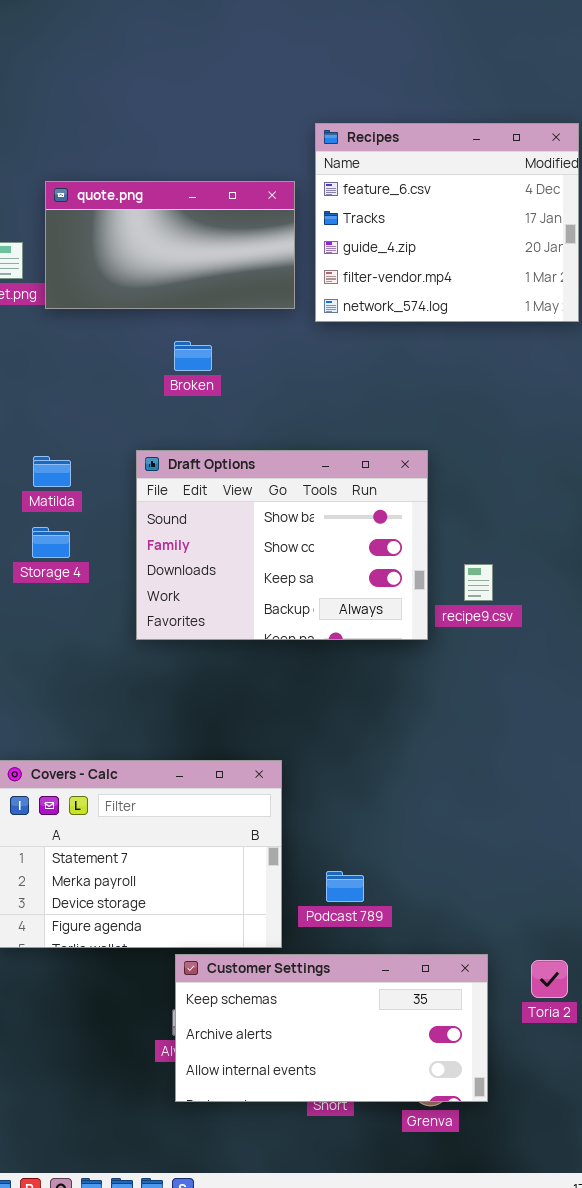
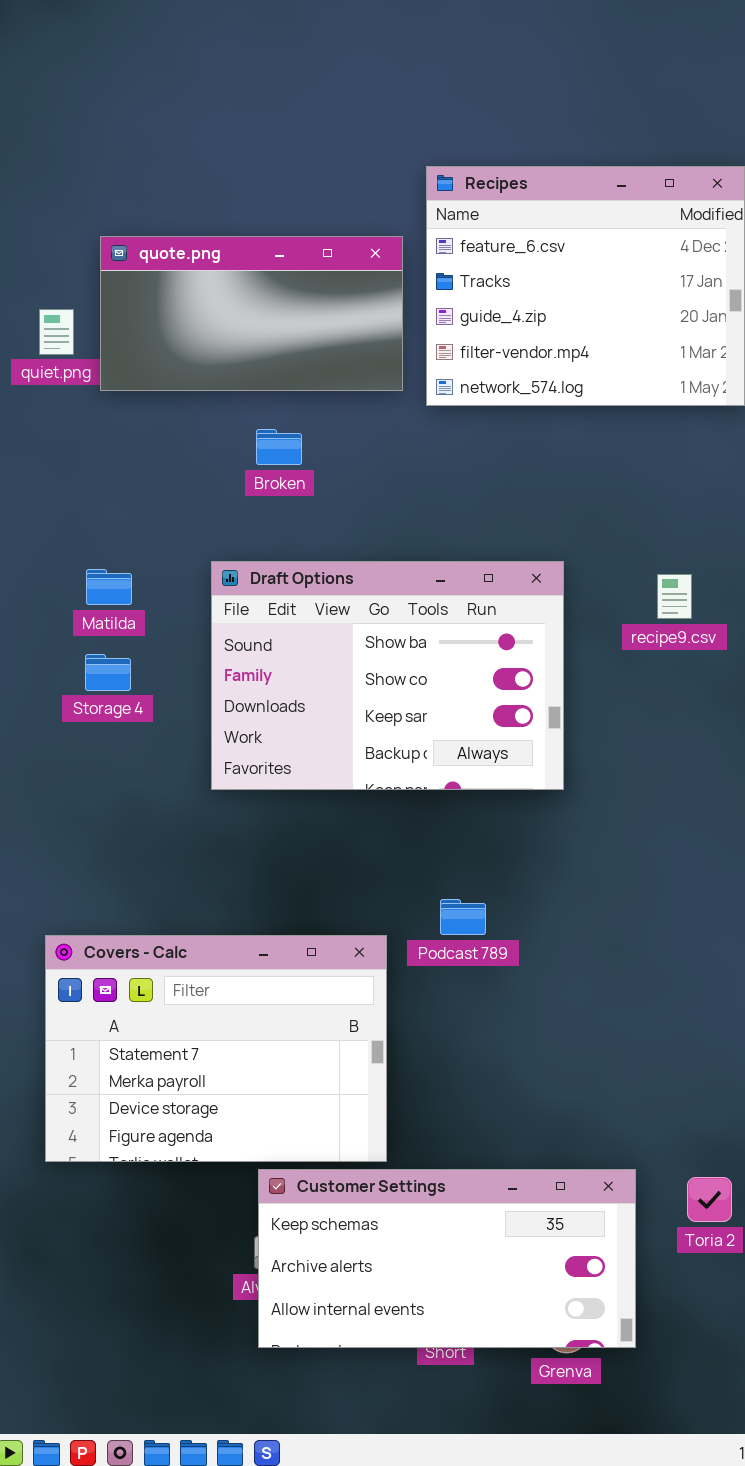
recipe9.csv: [464,564,493,601] -> [657,574,692,619], moved
Podcast 789: [326,871,364,902] -> [440,899,486,935], moved

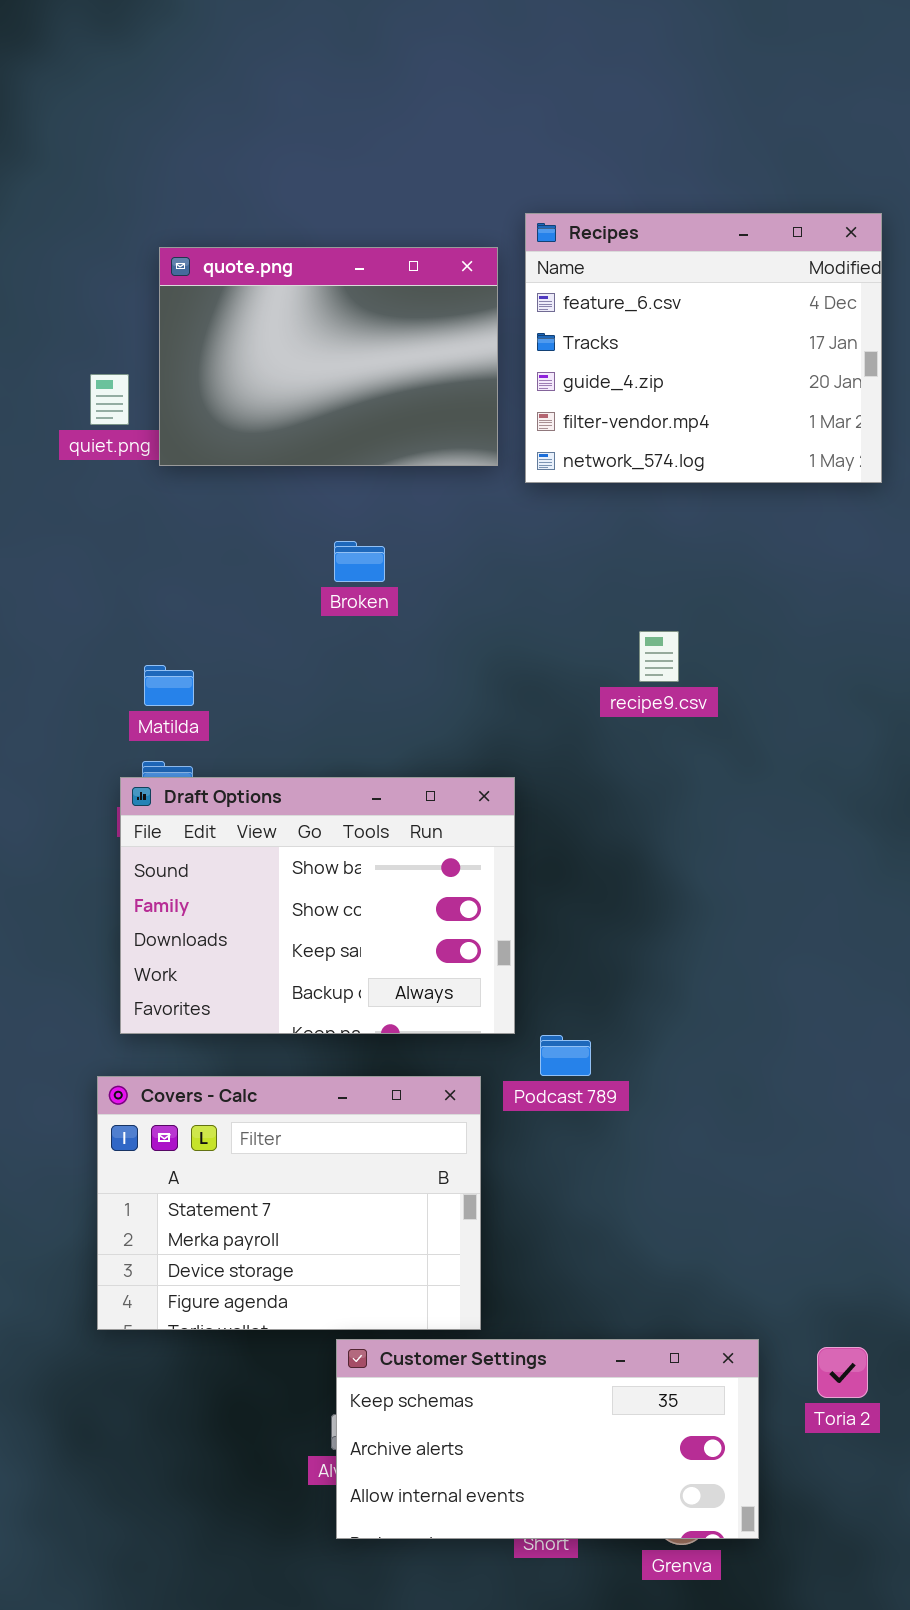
quote.png: [100,236,403,391] -> [159,247,498,466], resized
Broken: [256,429,302,465] -> [334,541,385,582], moved
Draft Options: [211,561,564,790] -> [120,777,515,1034], moved
recipe9.csv: [657,574,692,619] -> [639,631,679,682], moved

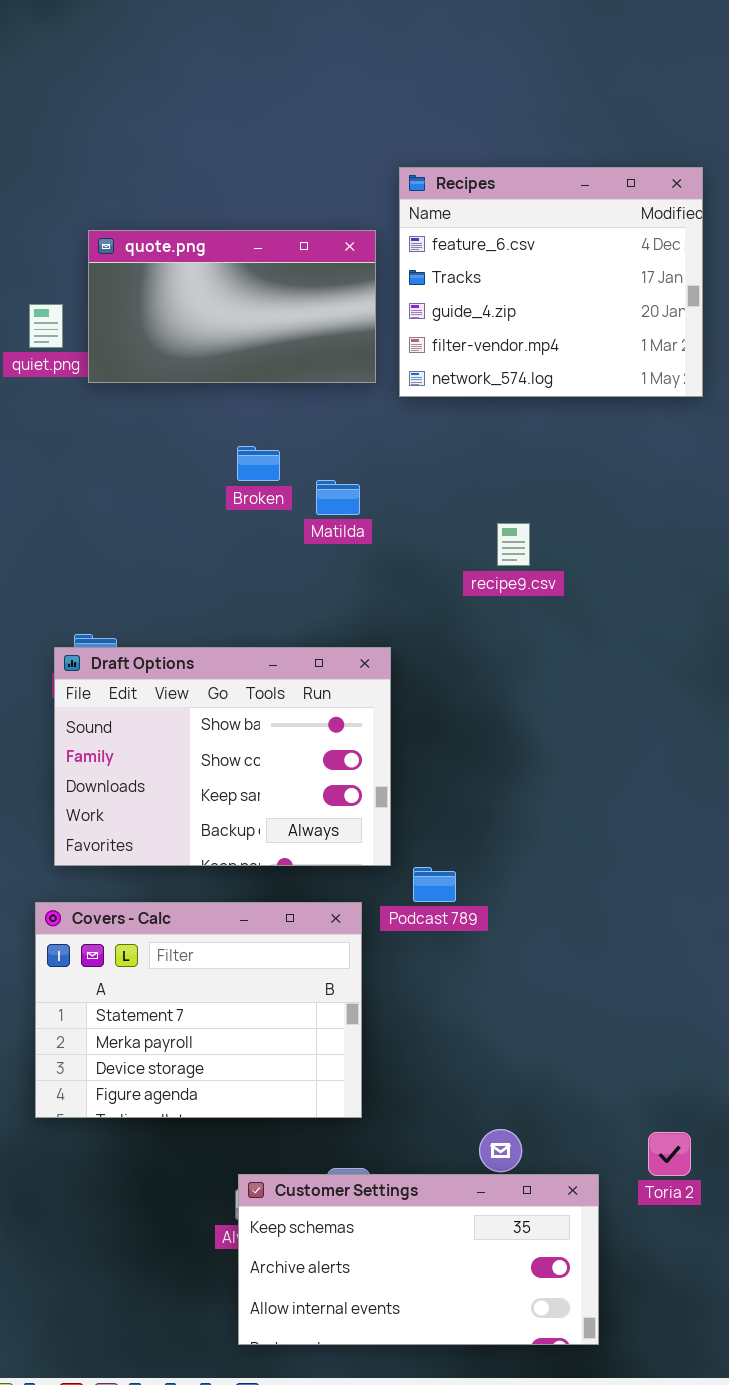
quote.png: [159,247,498,466] -> [88,230,376,383], resized
Matilda: [144,665,194,706] -> [316,480,360,515], moved
Customer Settings: [336,1339,759,1539] -> [238,1174,599,1345], moved

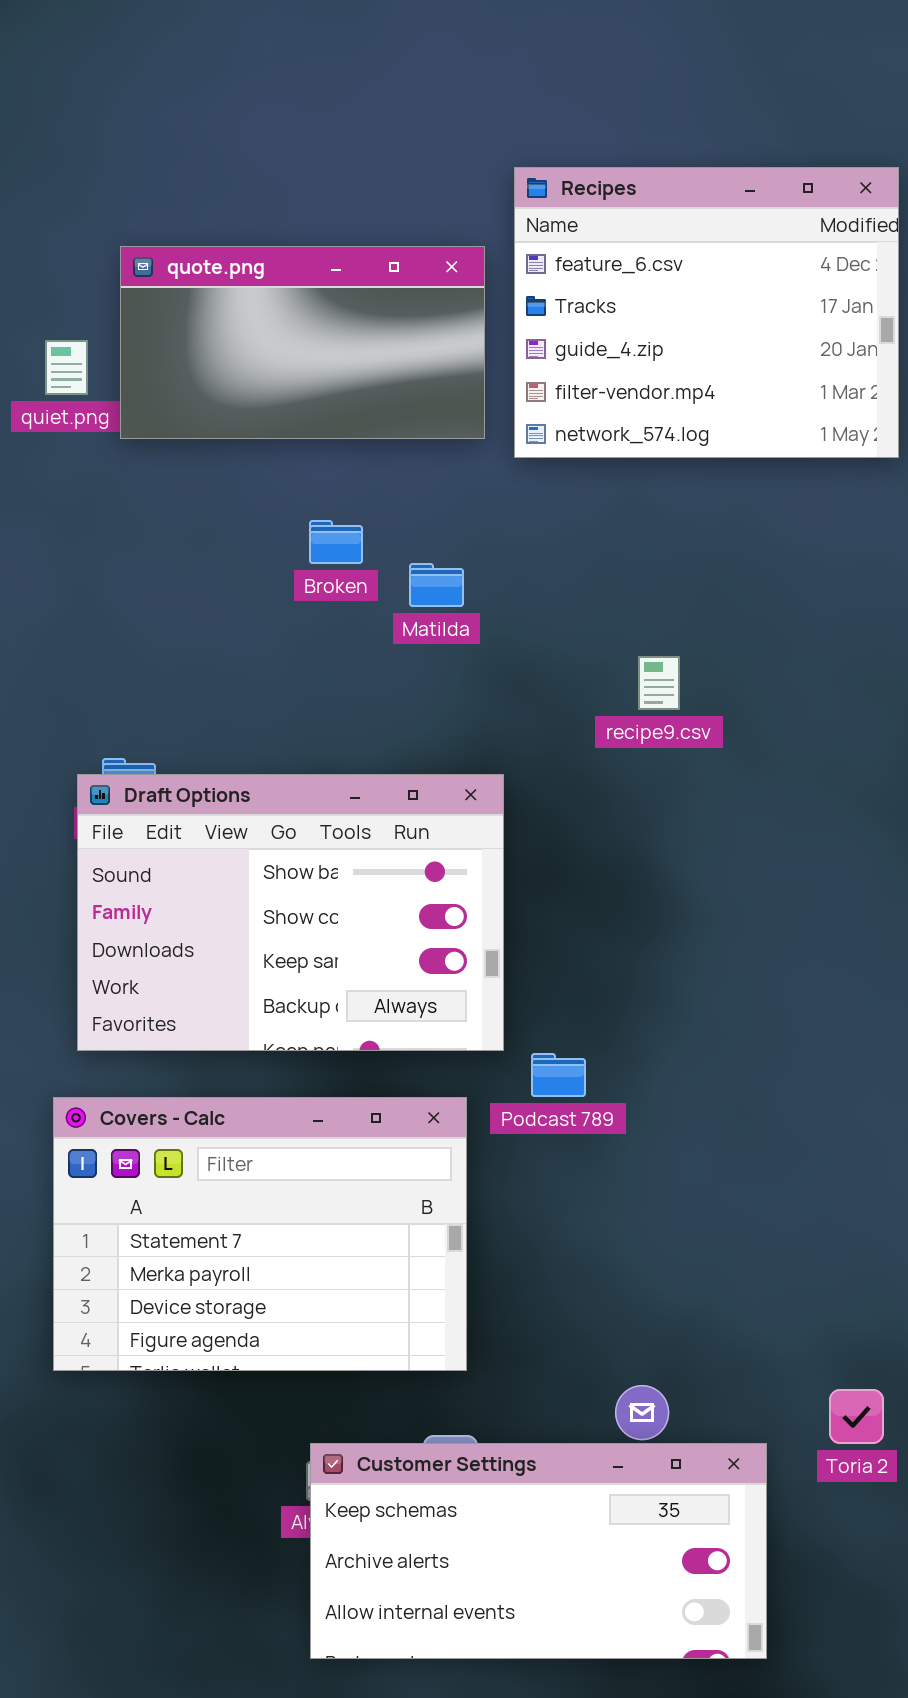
recipe9.csv: [497,523,530,566] -> [638,656,680,710], moved

